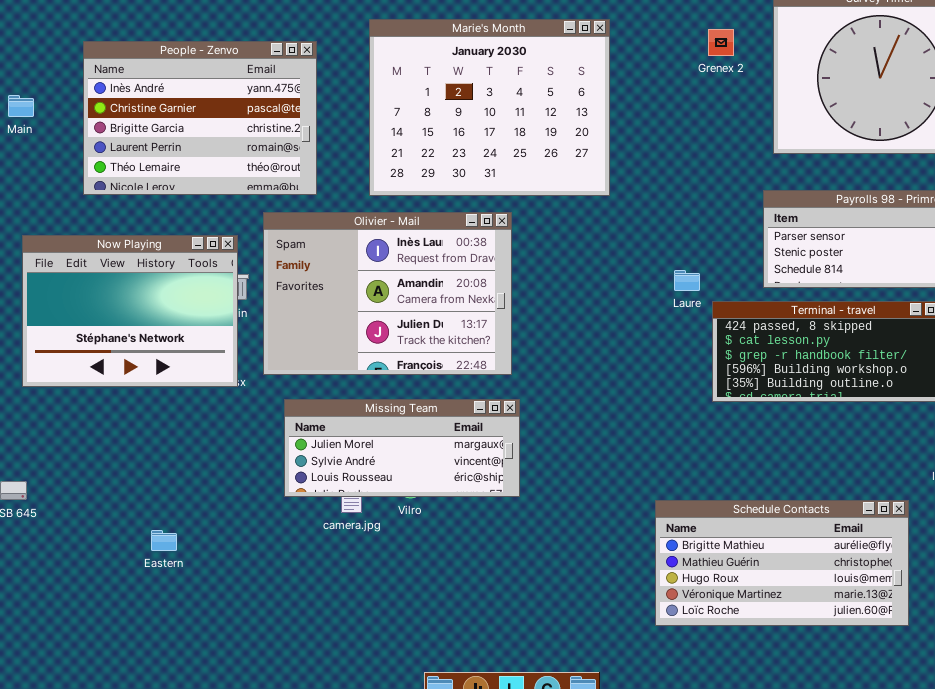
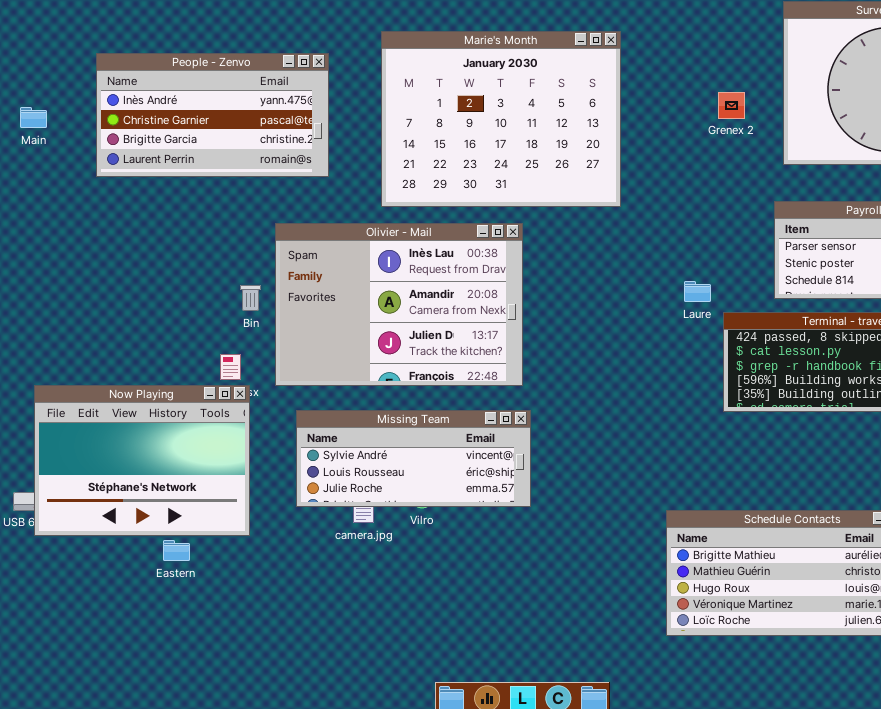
Grenex 2: [708,29,734,56] -> [718,92,745,119], moved
People - Zenvo: [83,41,317,195] -> [96,53,329,177], resized
Now Playing: [22,235,238,387] -> [34,385,250,536], moved
Missing Team: [284,399,520,497] -> [296,410,531,507], scrolled down 1 row

